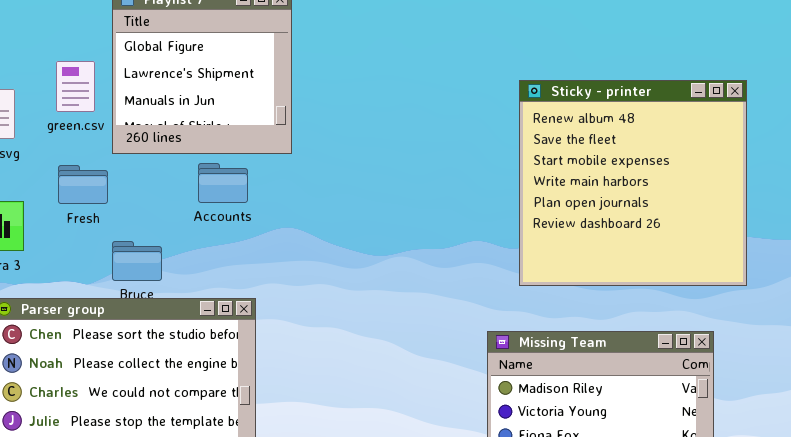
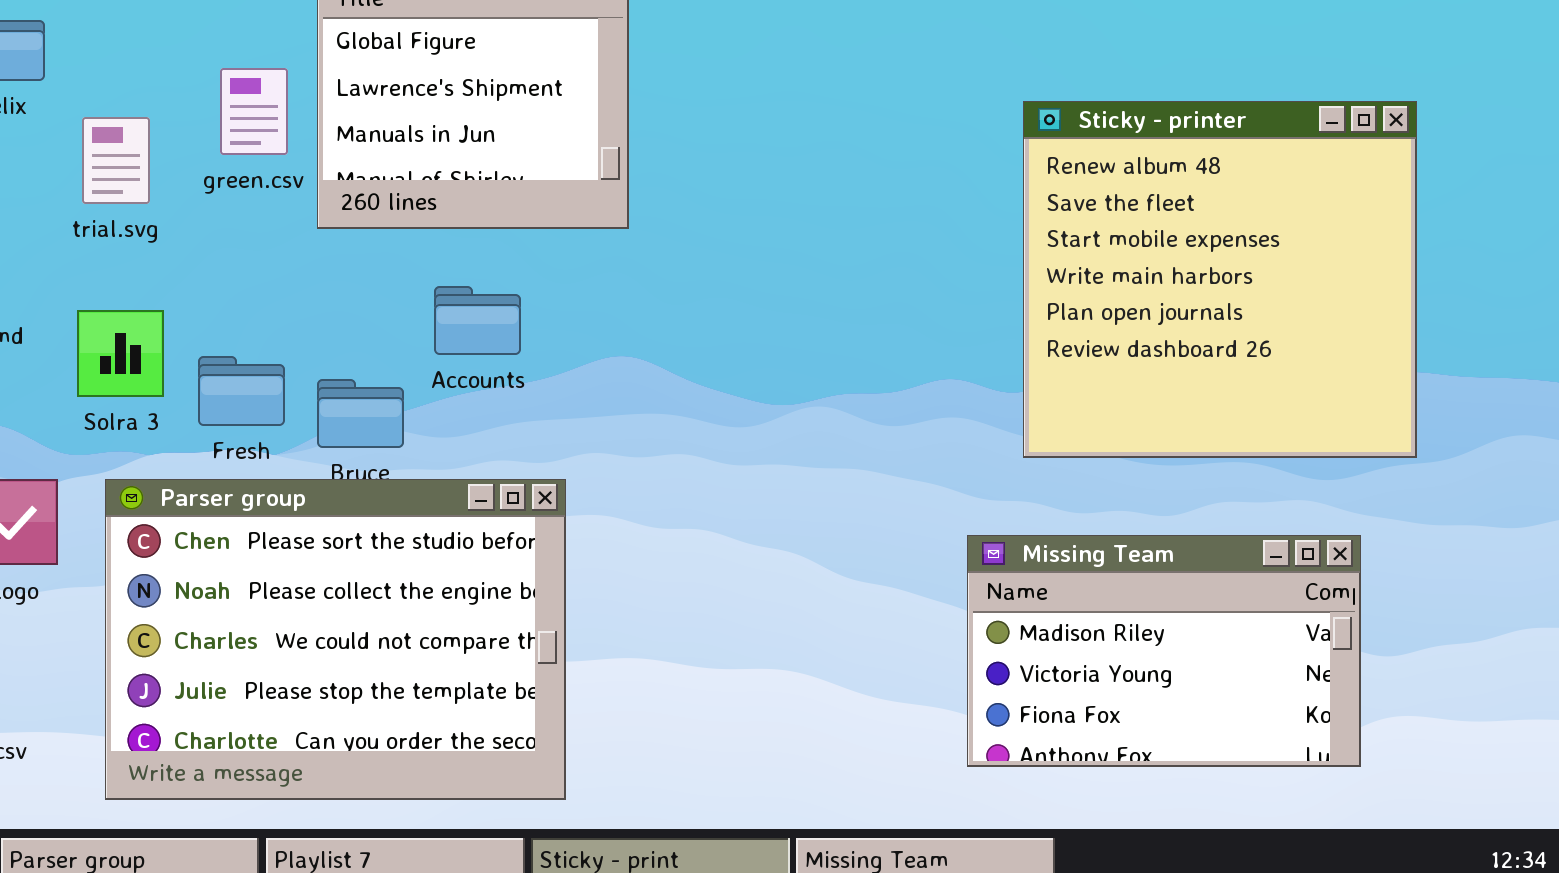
Accounts: [198,163,248,203] -> [434,286,521,355], moved
Fresh: [58,165,108,204] -> [198,356,285,426], moved

